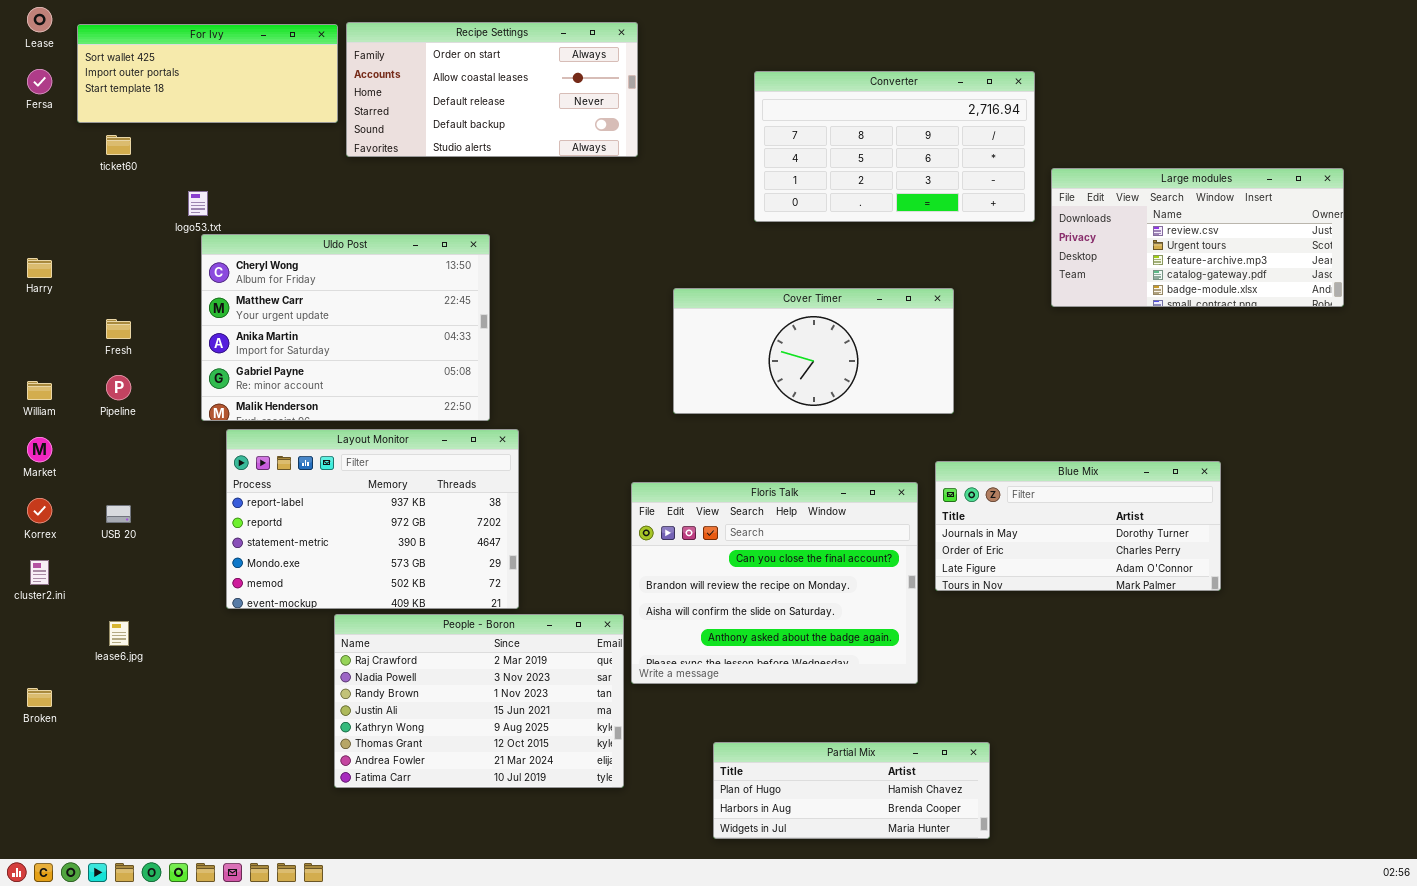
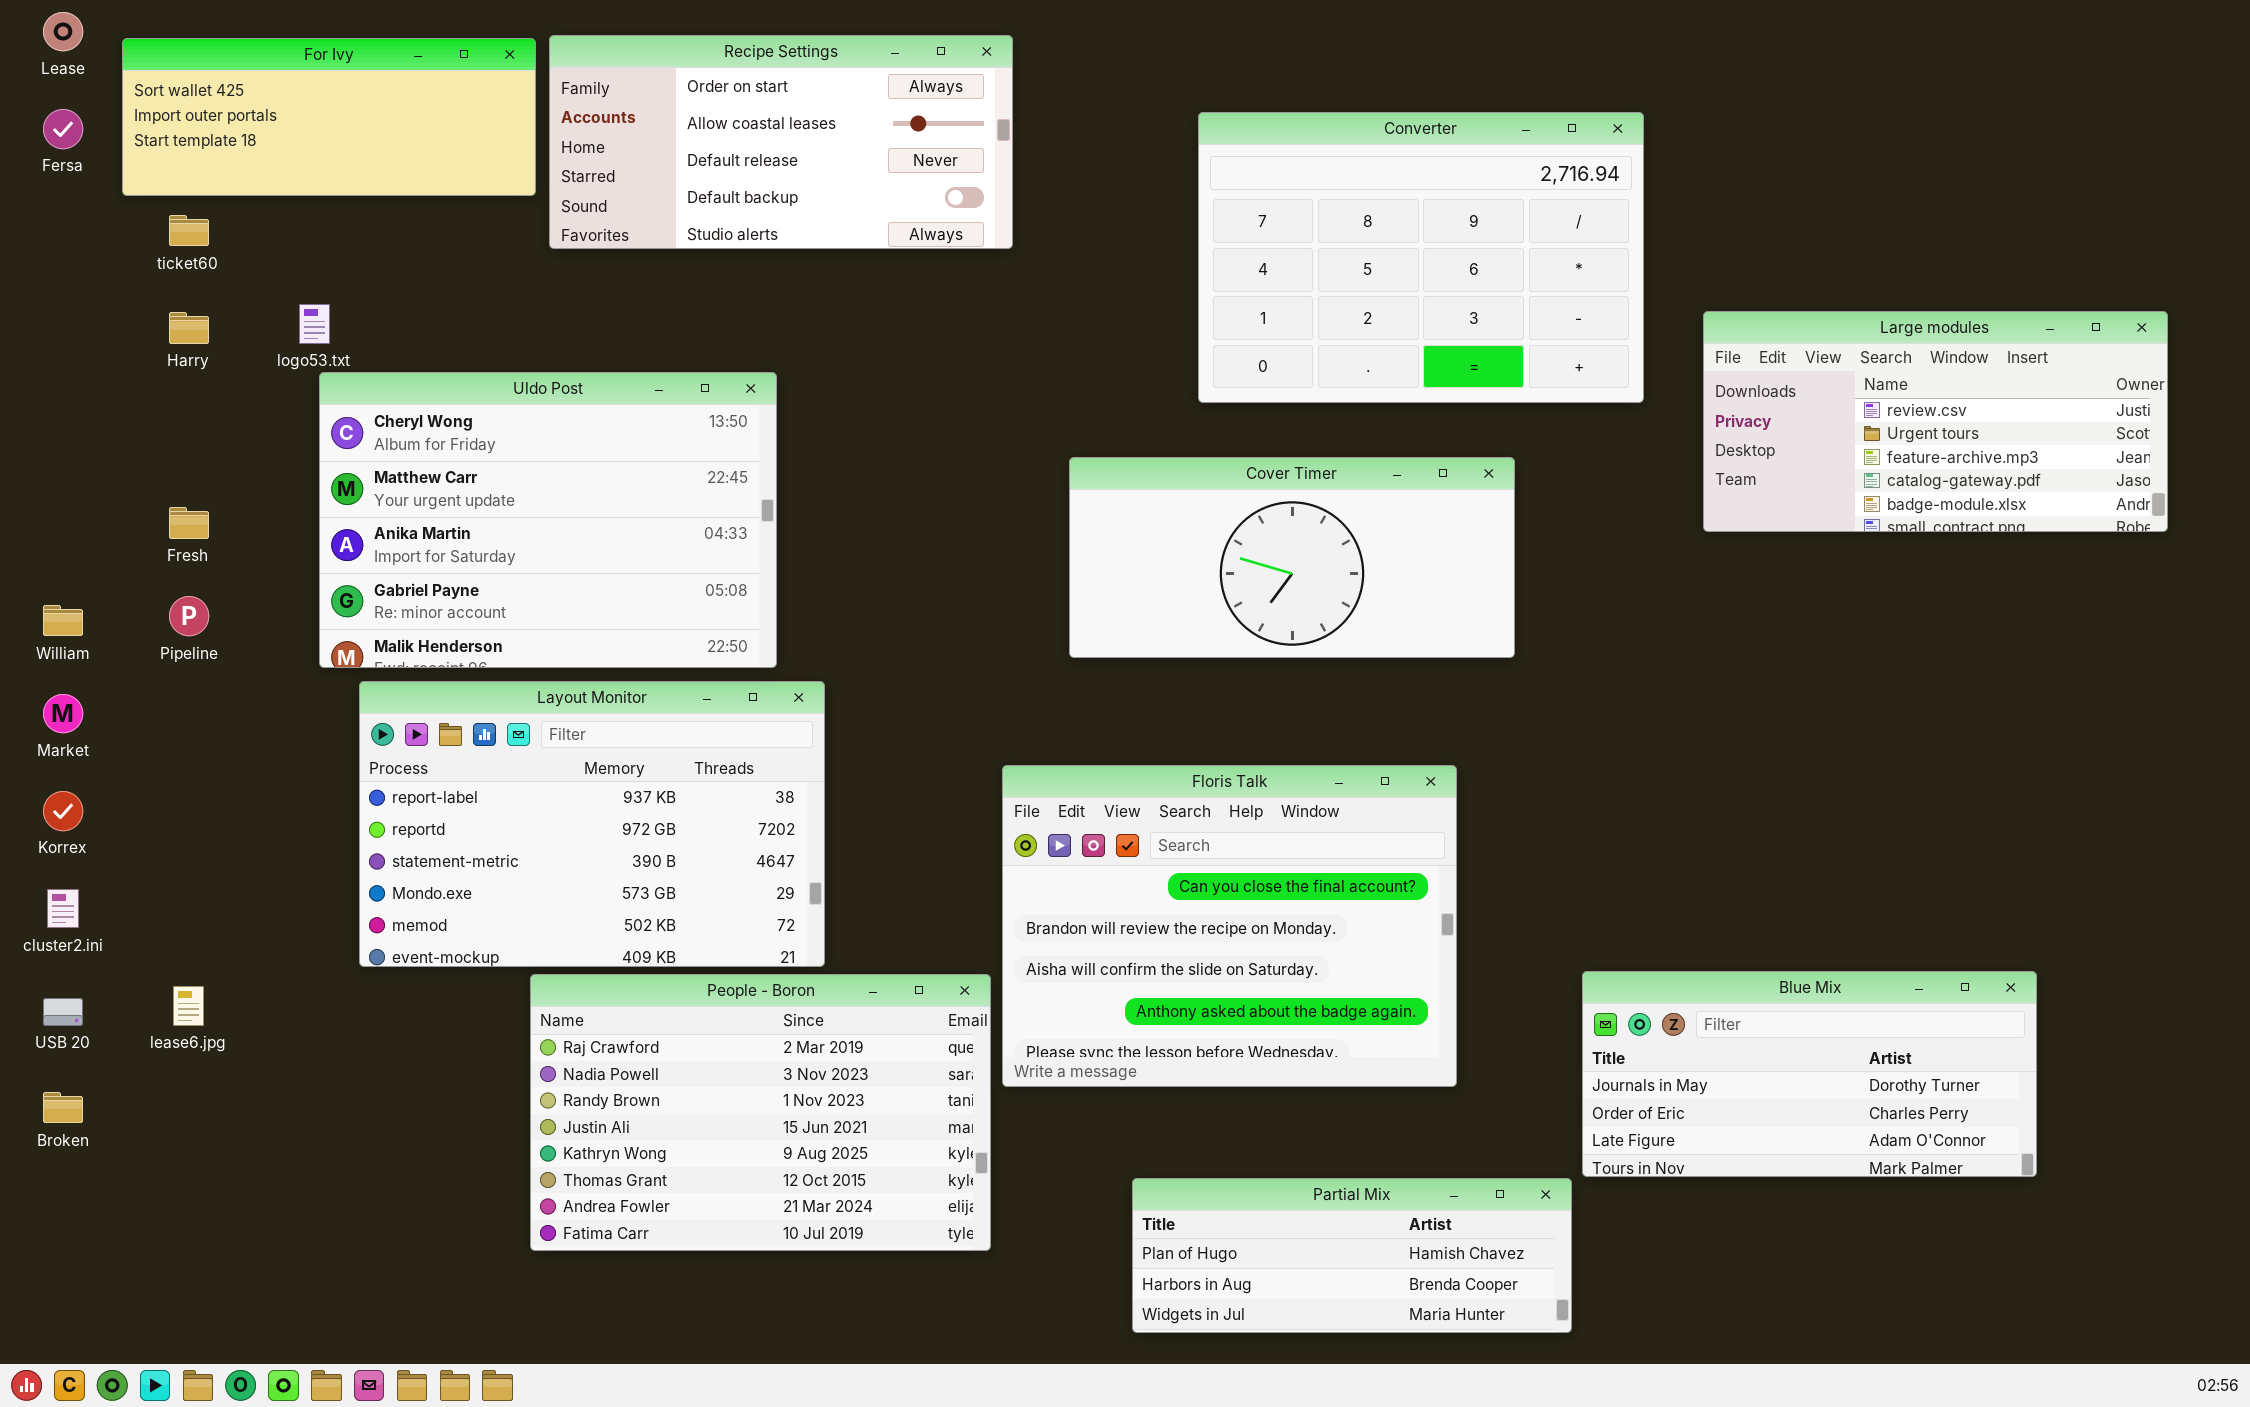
Converter: [754,71,1035,222] -> [1198,112,1644,403], resized
Large modules: [1051,168,1344,307] -> [1703,311,2168,532], moved
Harry: [27,258,52,278] -> [169,312,209,344], moved
Blue Mix: [935,461,1221,591] -> [1582,971,2037,1177], moved
USB 20: [106,505,131,523] -> [43,998,83,1026], moved

